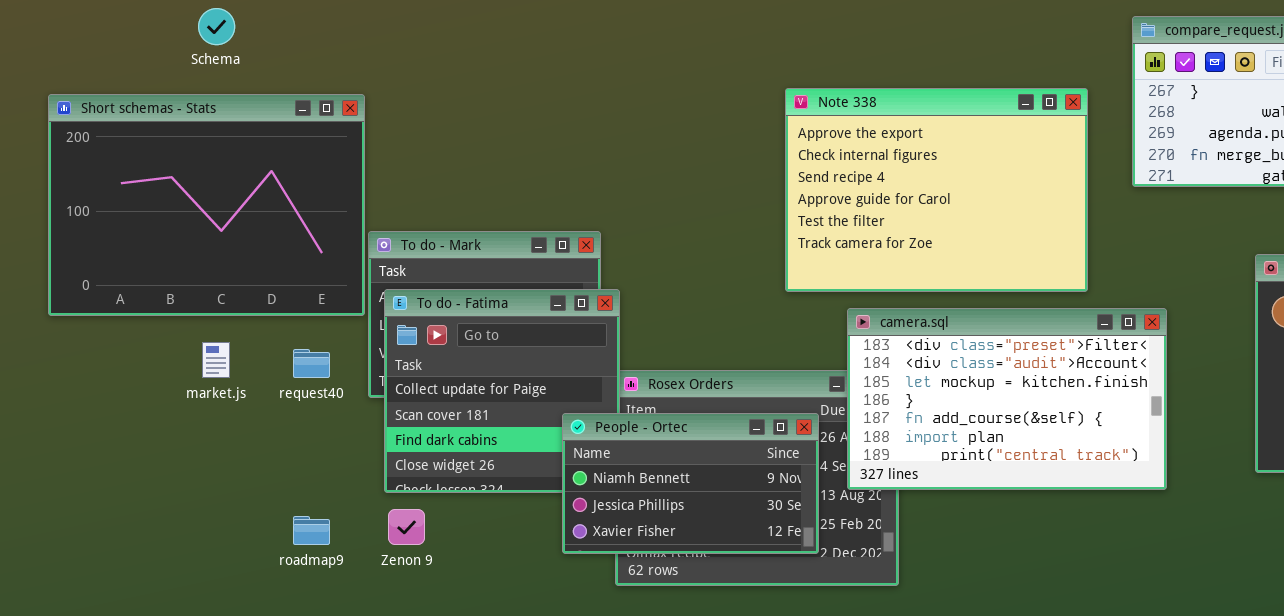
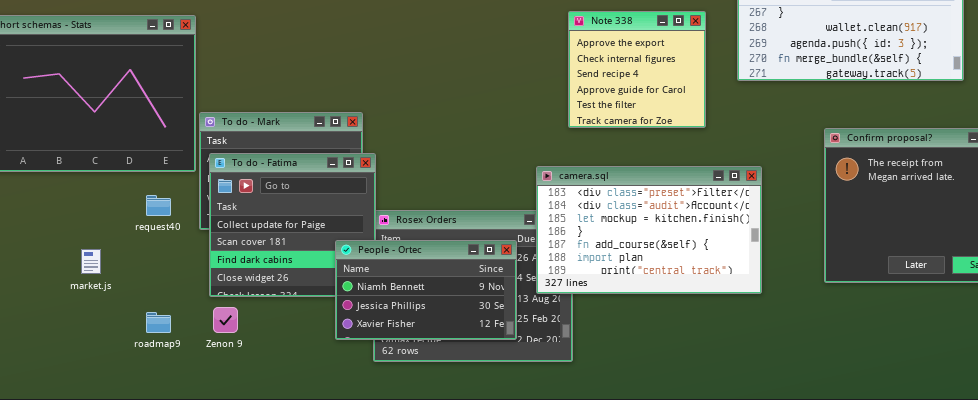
Note 338: [785,88,1088,292] -> [568,11,706,128], resized
market.js: [202,342,230,378] -> [81,249,101,274], moved

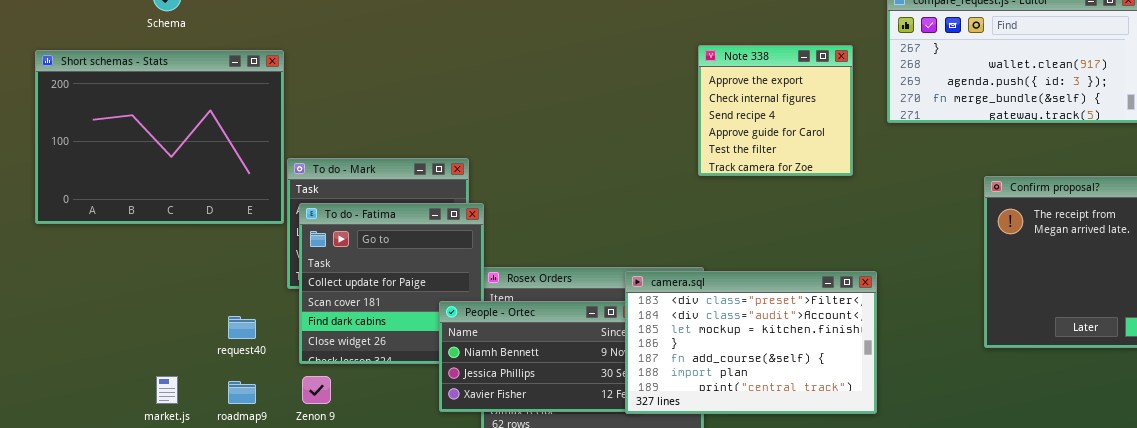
camera.sql: [536,166,762,294] -> [625,271,877,414], moved
request40: [146,195,171,216] -> [228,316,256,339], moved
market.js: [81,249,101,274] -> [156,376,178,404], moved

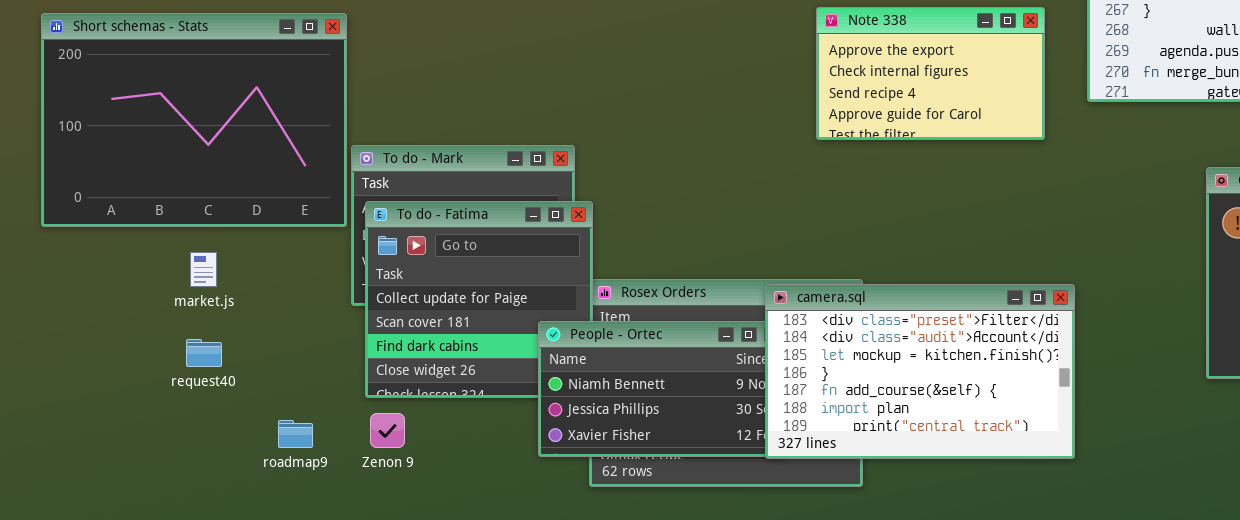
Note 338: [698,45,853,176] -> [816,7,1045,140], resized
request40: [228,316,256,339] -> [186,339,222,367], moved
market.js: [156,376,178,404] -> [190,252,217,287], moved

